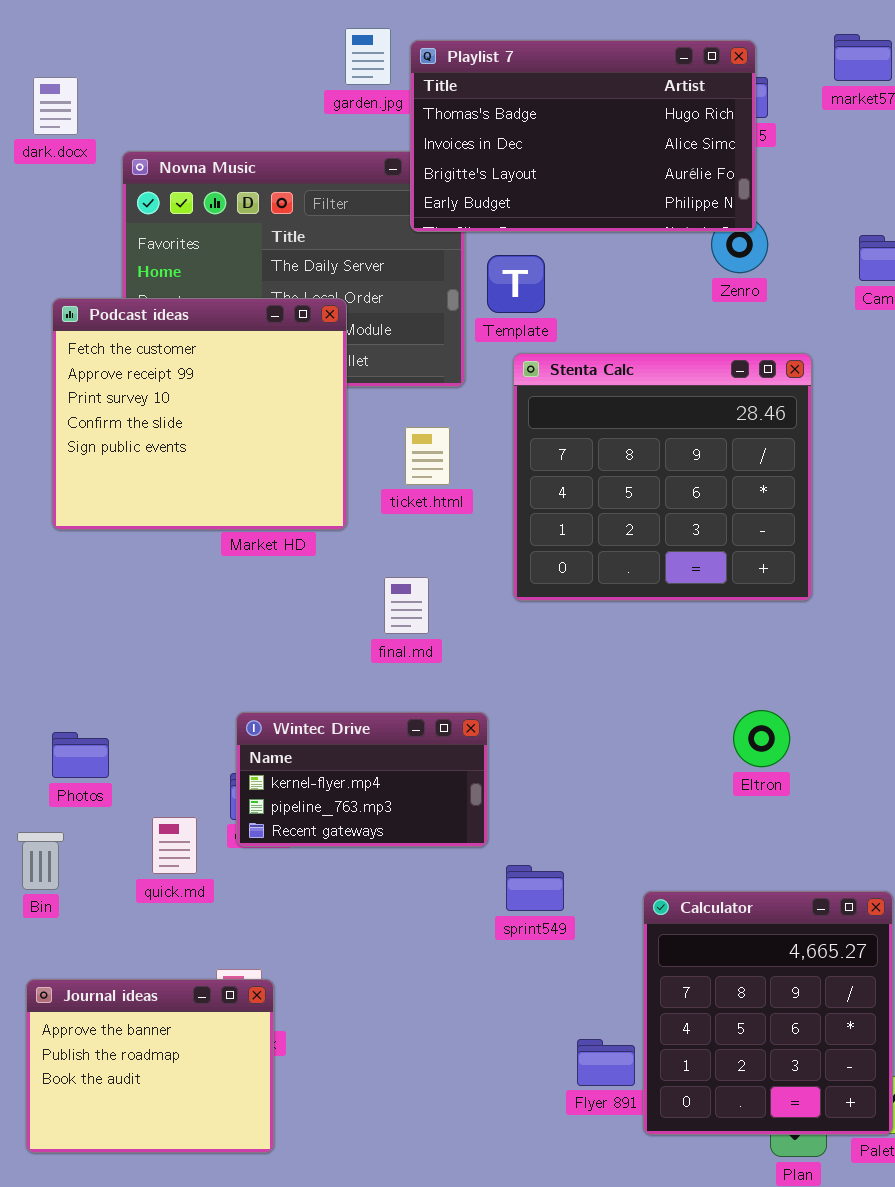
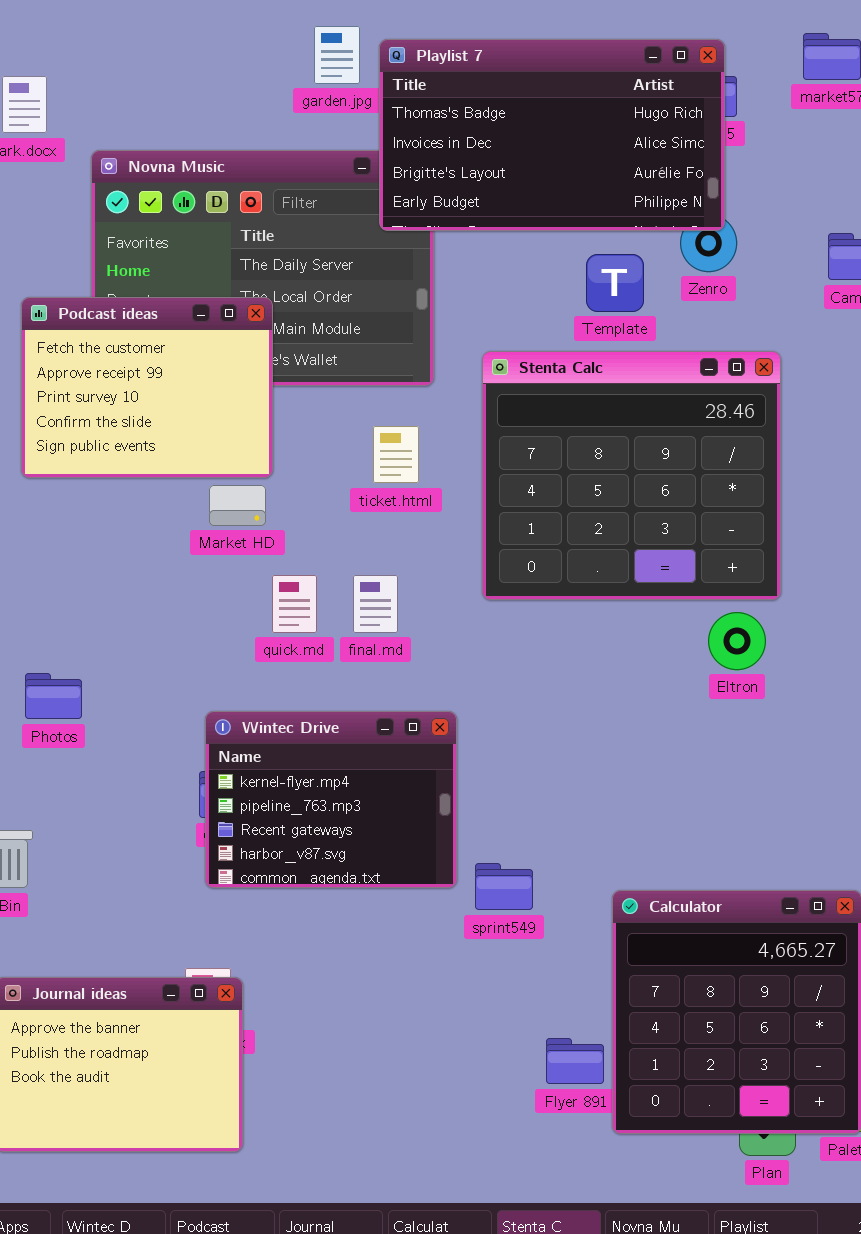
Template: [487,255,545,313] -> [586,254,644,312], moved
Podcast ideas: [52,298,347,530] -> [21,297,273,478], resized
Eltron: [733,710,790,767] -> [708,612,766,670], moved
Wintec Drive: [236,712,488,847] -> [205,711,457,888], resized
Photos: [52,732,109,778] -> [25,673,82,719], moved
quick.md: [152,817,197,874] -> [272,575,317,633], moved

